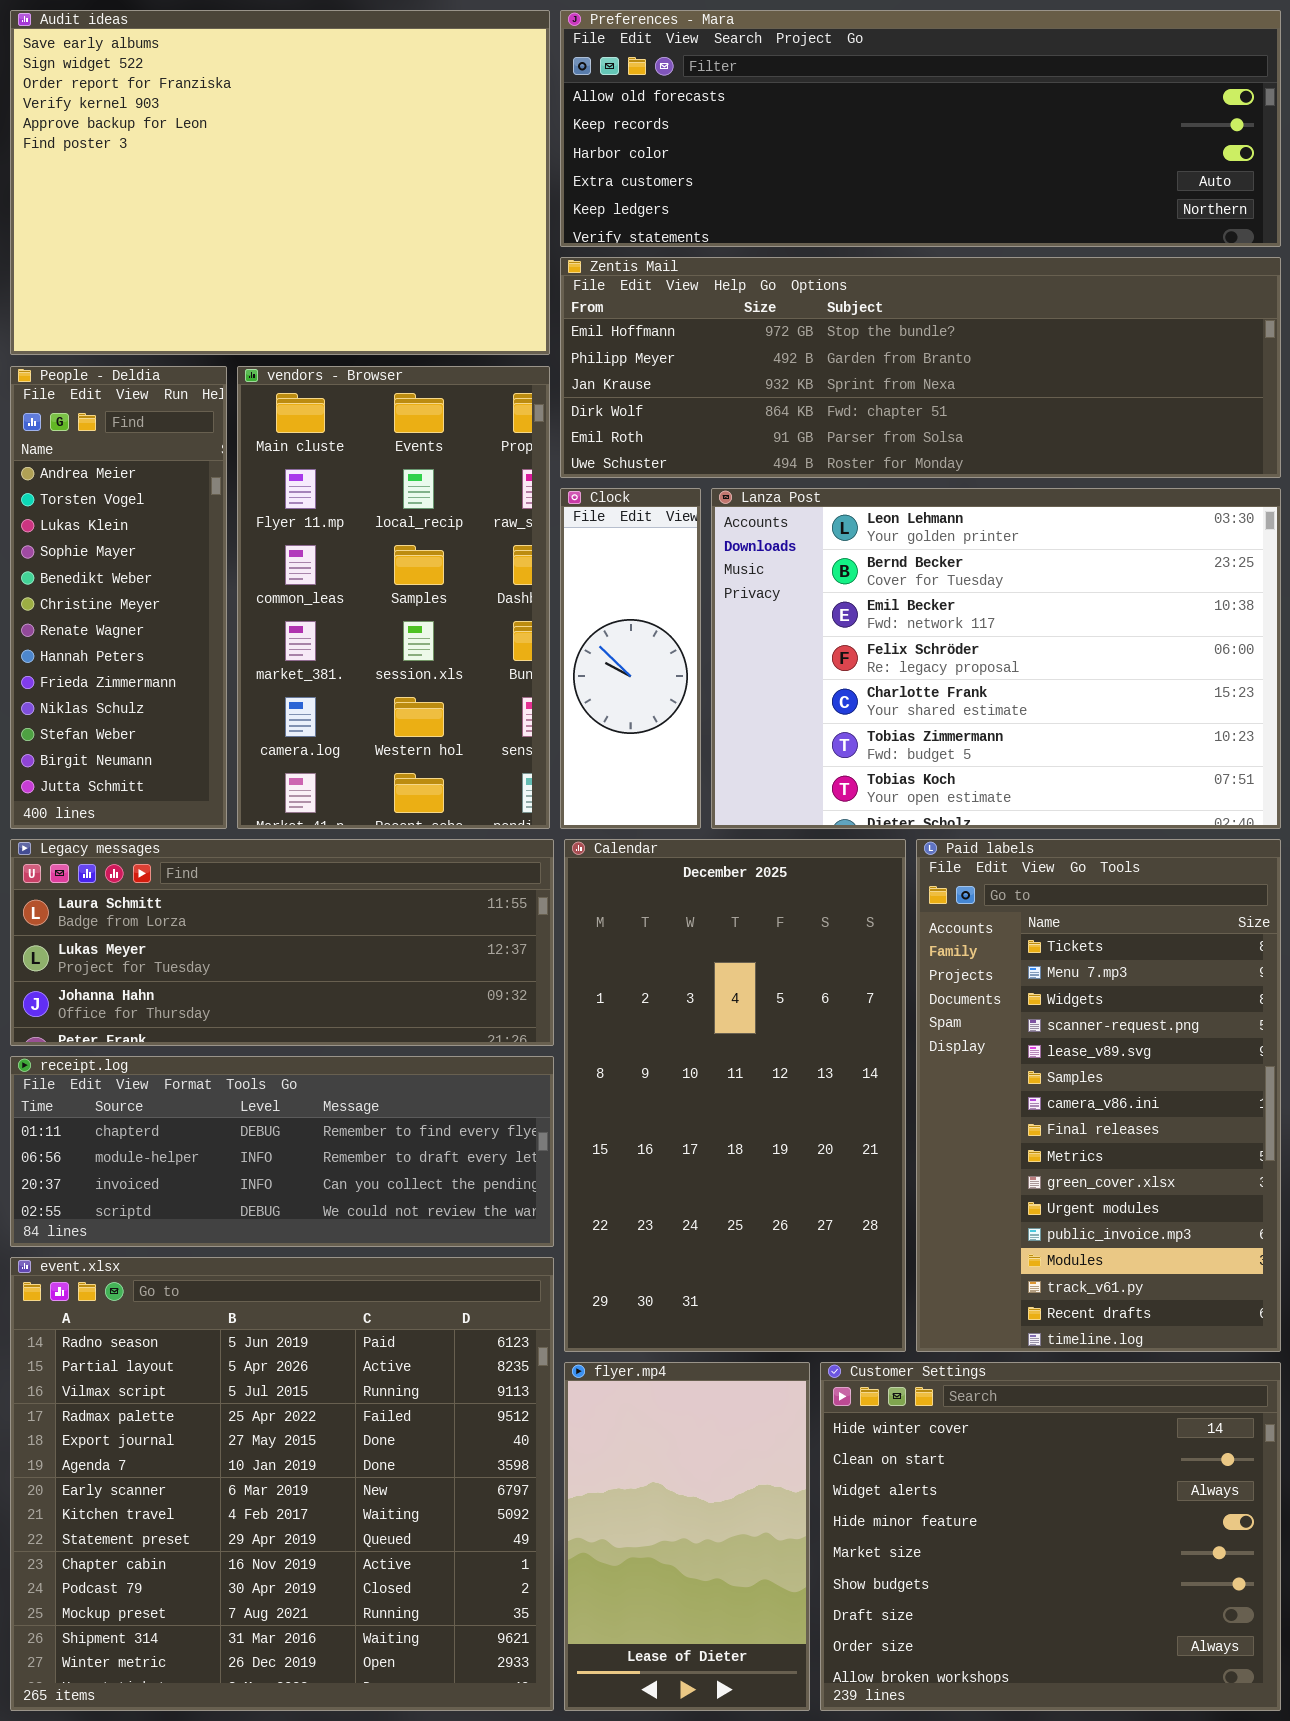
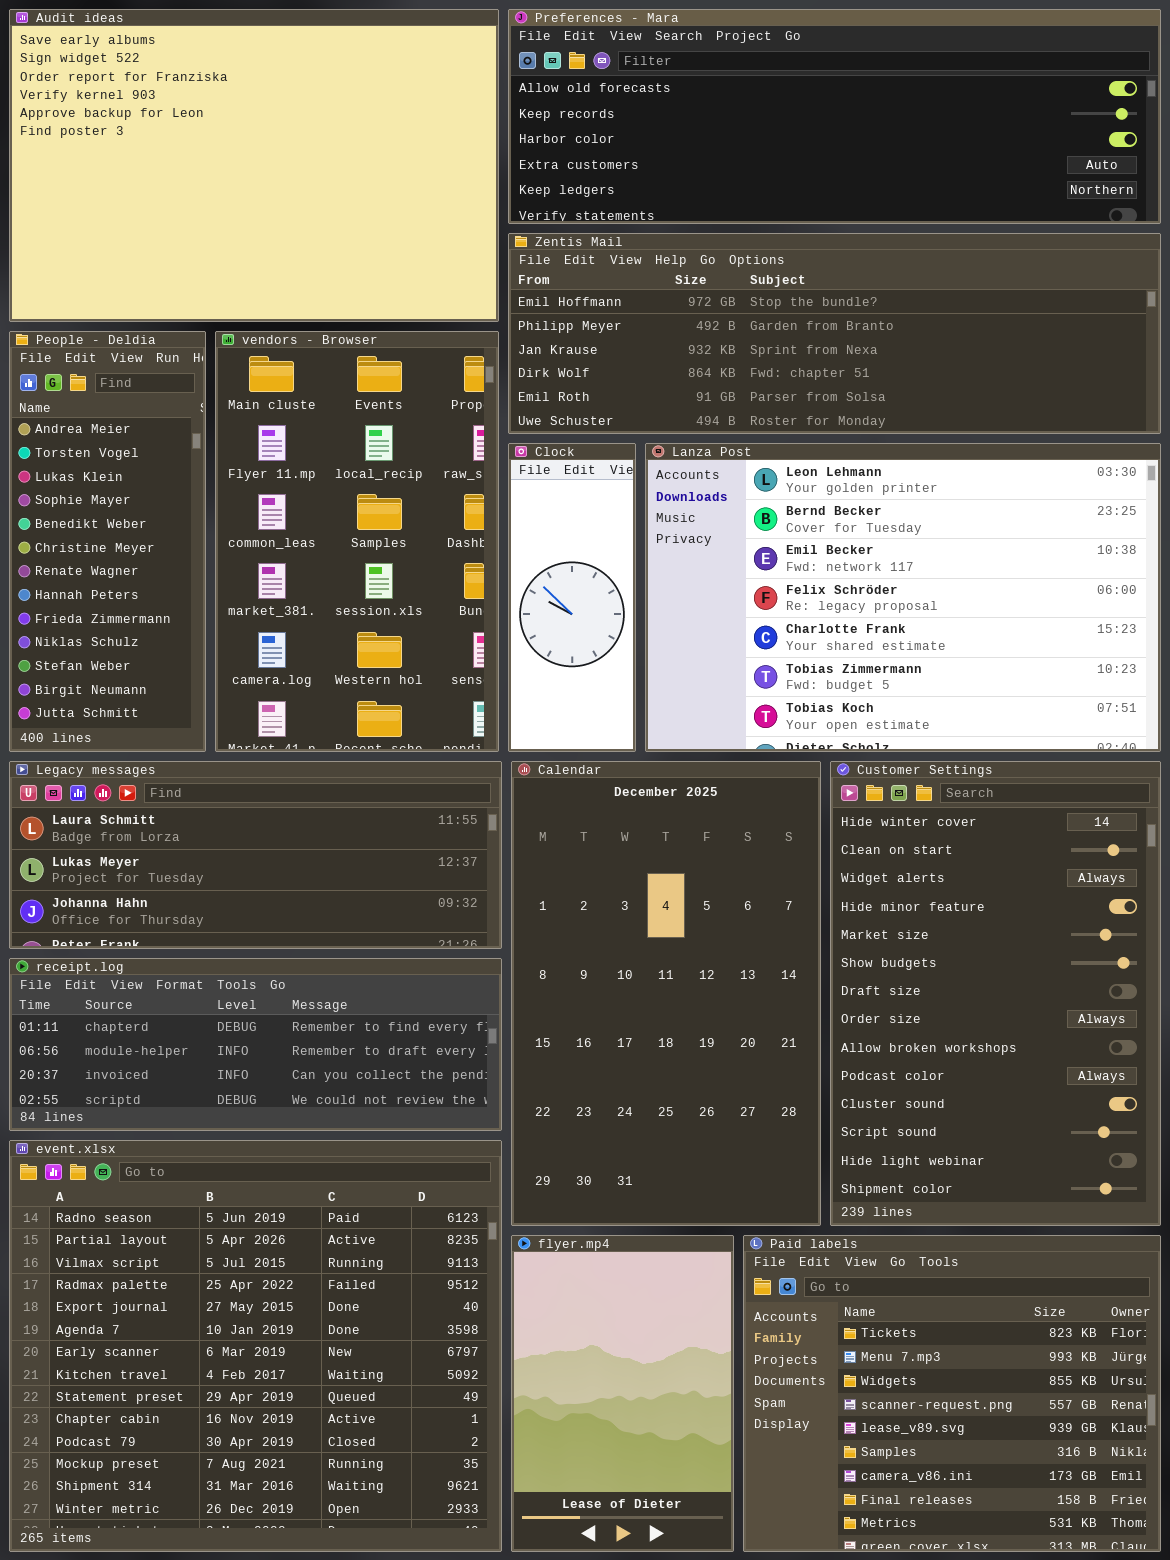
Paid labels: [916,839,1281,1352] -> [743,1235,1161,1552], moved, resized
Customer Settings: [820,1362,1281,1711] -> [830,761,1161,1226], moved, resized

